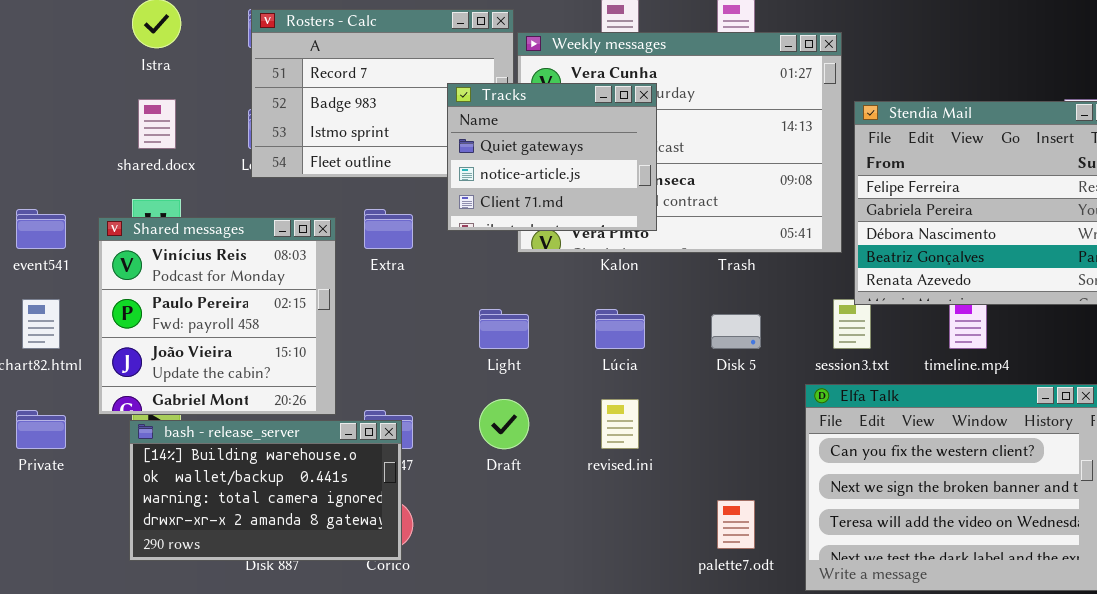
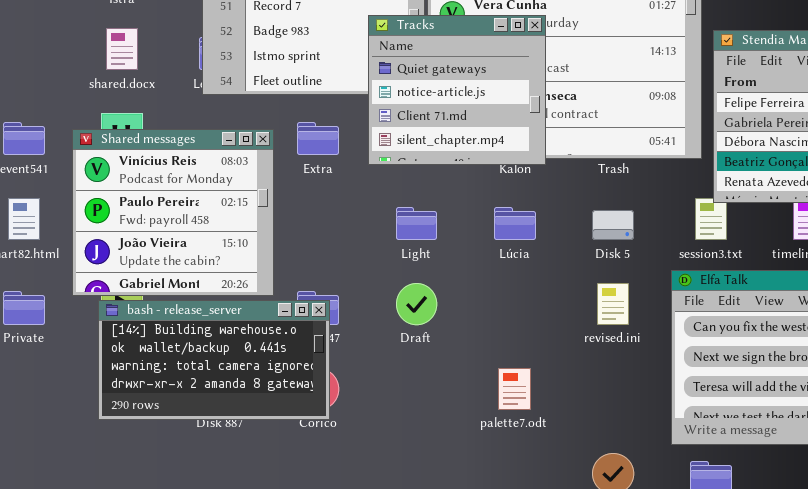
Tracks: [447,83,657,231] -> [368,15,546,165], resized
revised.ini: [601,399,639,449] -> [597,283,629,325], moved
palette7.odt: [717,500,755,549] -> [498,368,531,410], moved

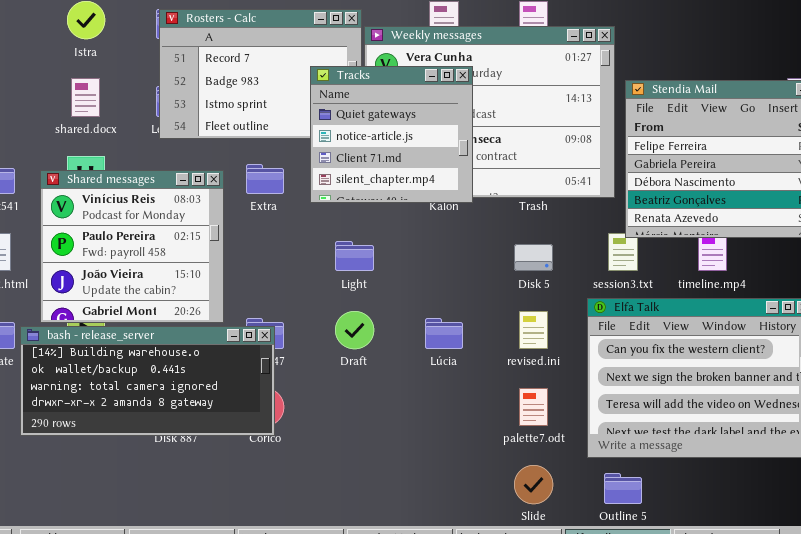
Lúcia: [494,207,536,240] -> [425,318,463,349], moved
bash - release_server: [98,300,330,420] -> [20,326,275,436], resized
palette7.odt: [498,368,531,410] -> [519,388,548,426], moved

